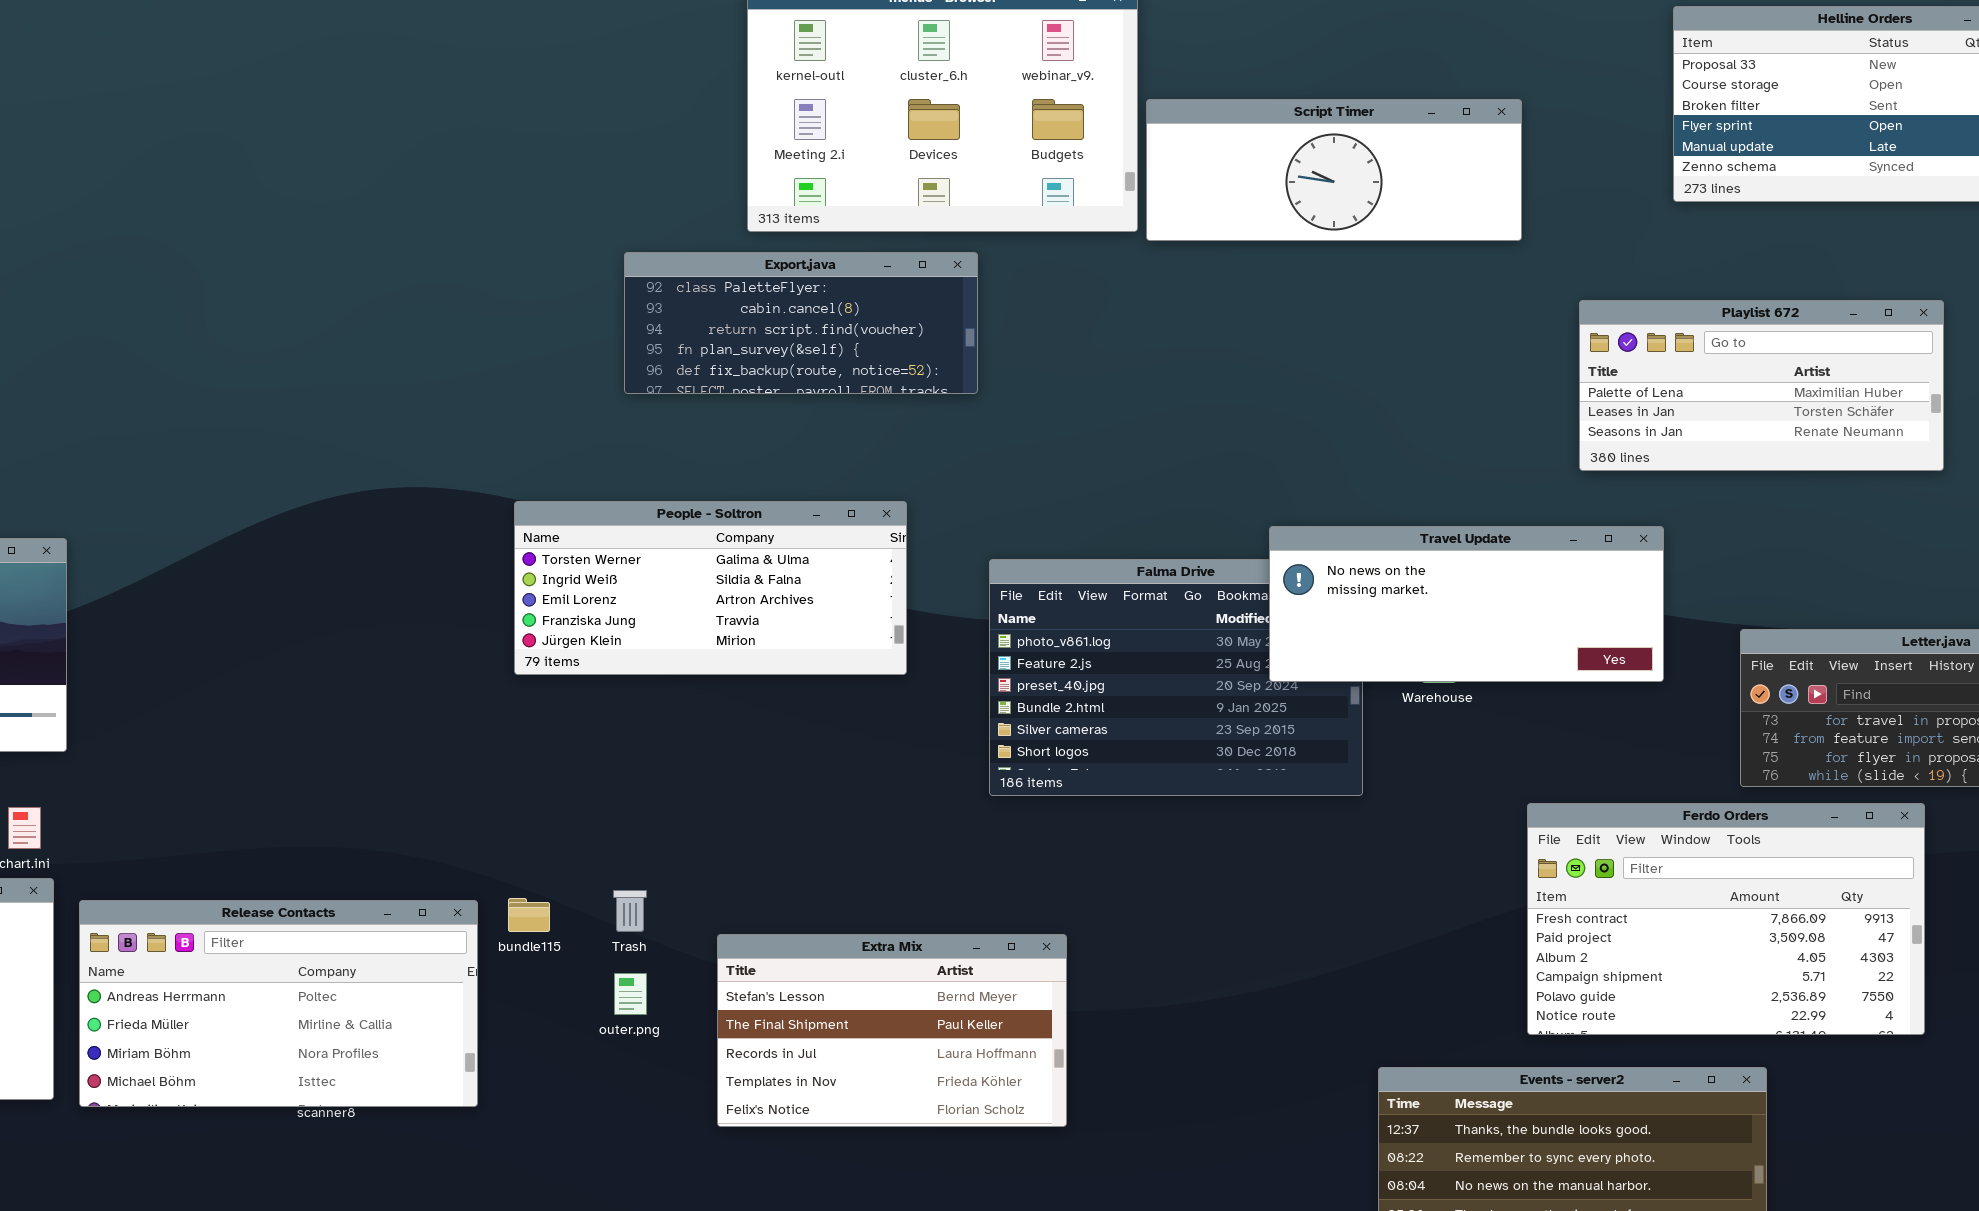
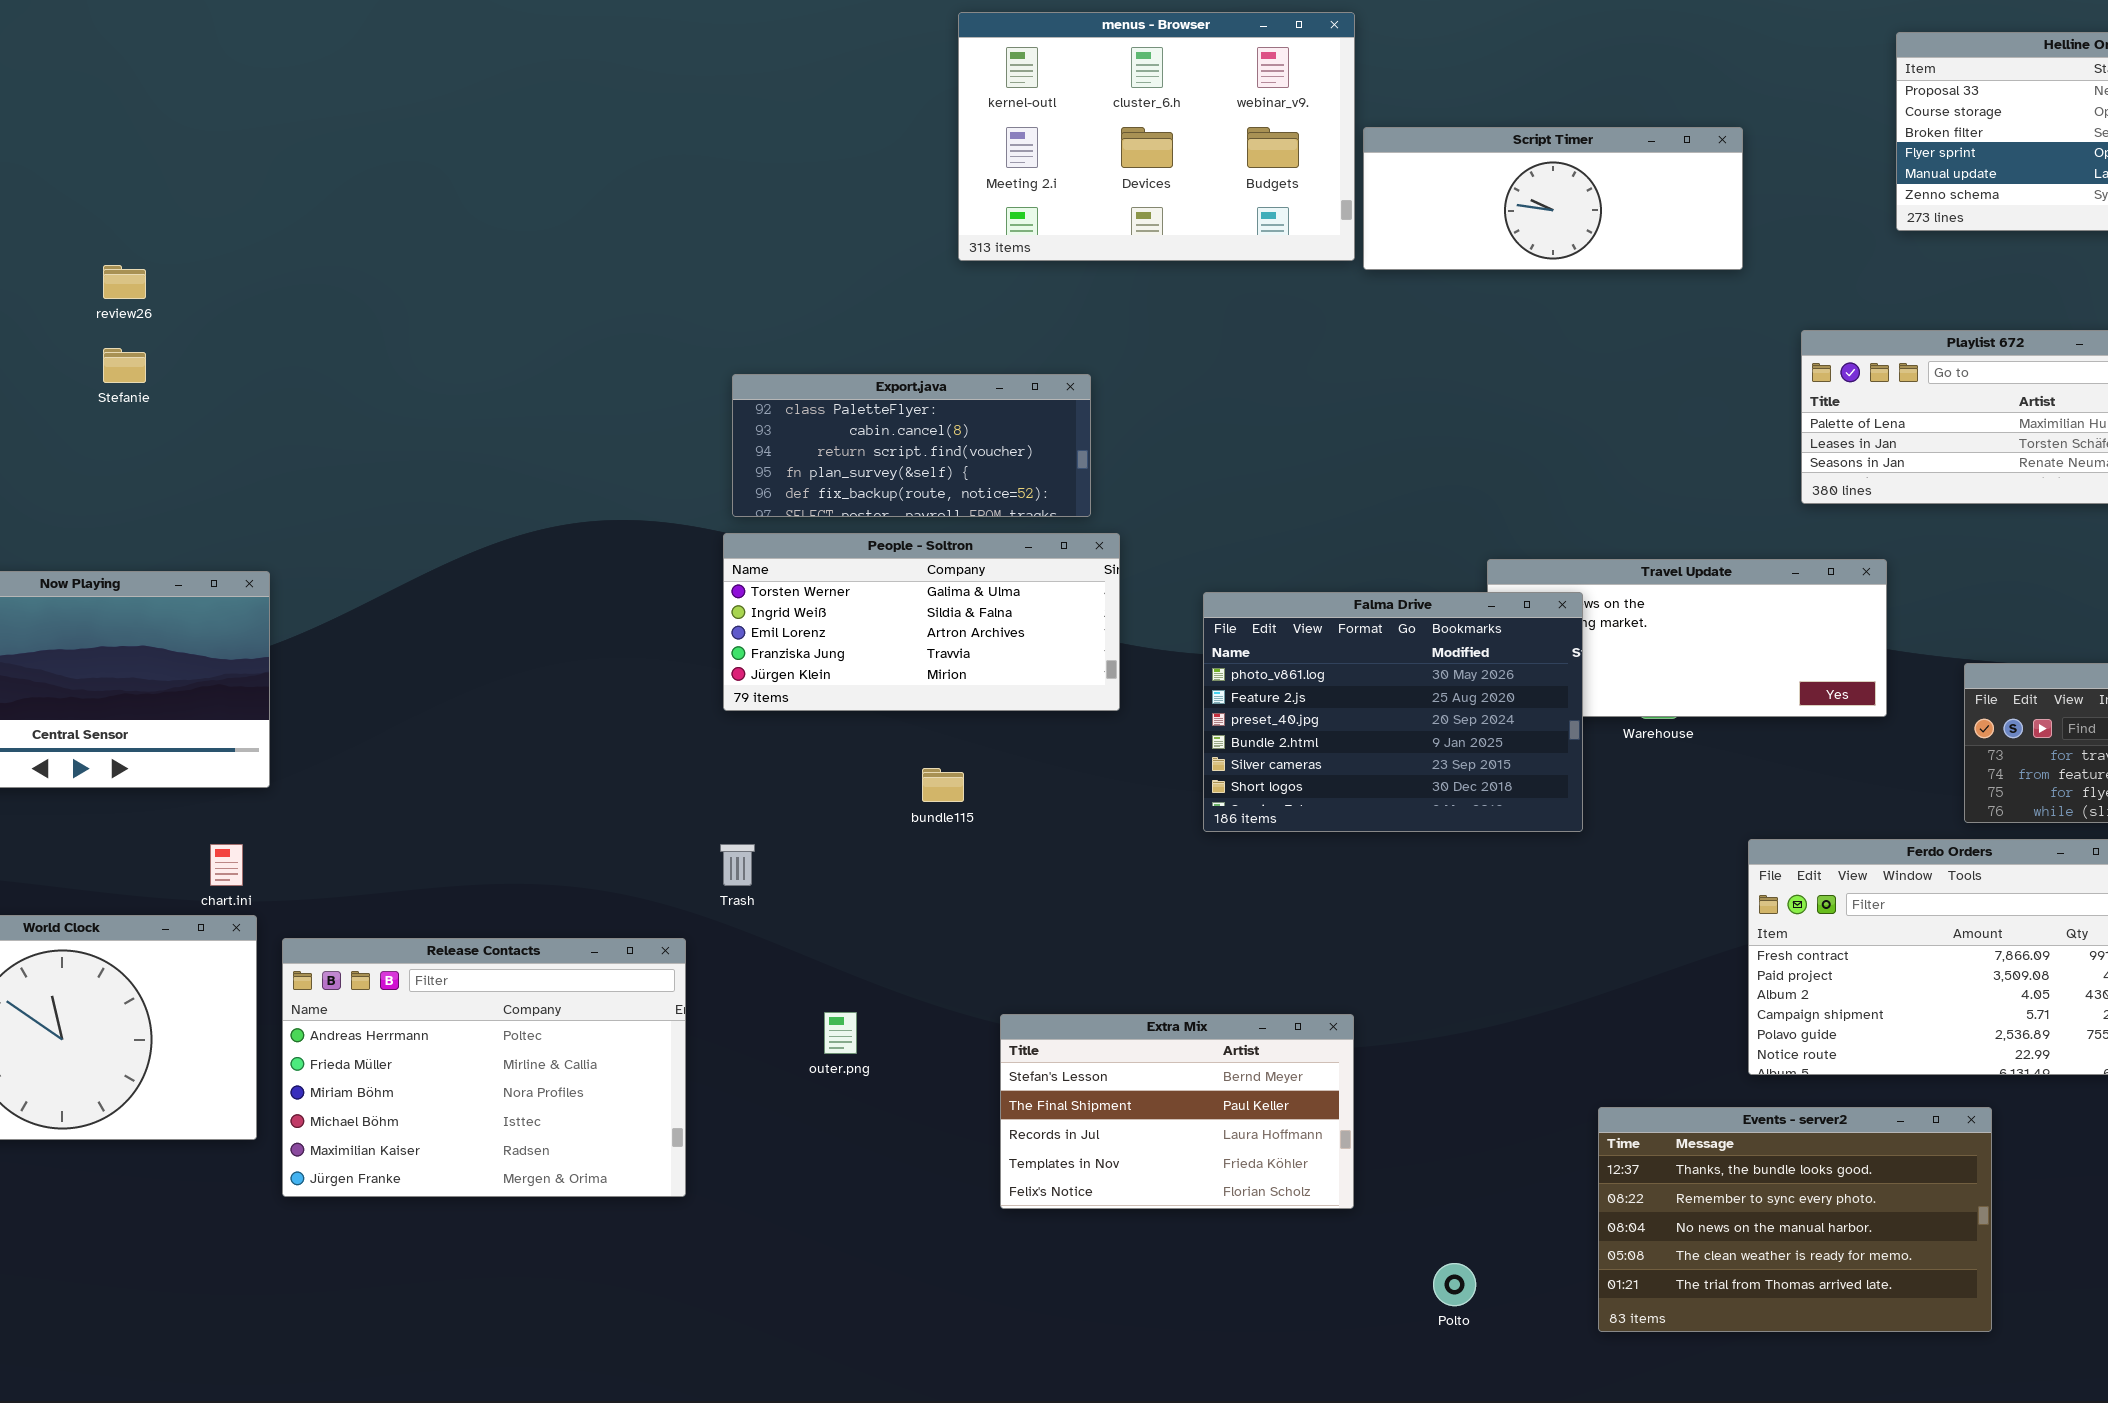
Export.java: [624,252,978,394] -> [732,374,1091,517], moved
Falma Drive: [989,559,1363,796] -> [1203,592,1583,832], raised
Trash: [613,890,647,932] -> [720,844,755,886], moved
bundle115: [508,898,550,932] -> [922,768,964,802], moved
Release Contacts: [79,900,478,1107] -> [282,938,686,1197], resized
Extra Mix: [717,934,1067,1127] -> [1000,1014,1354,1209], moved

